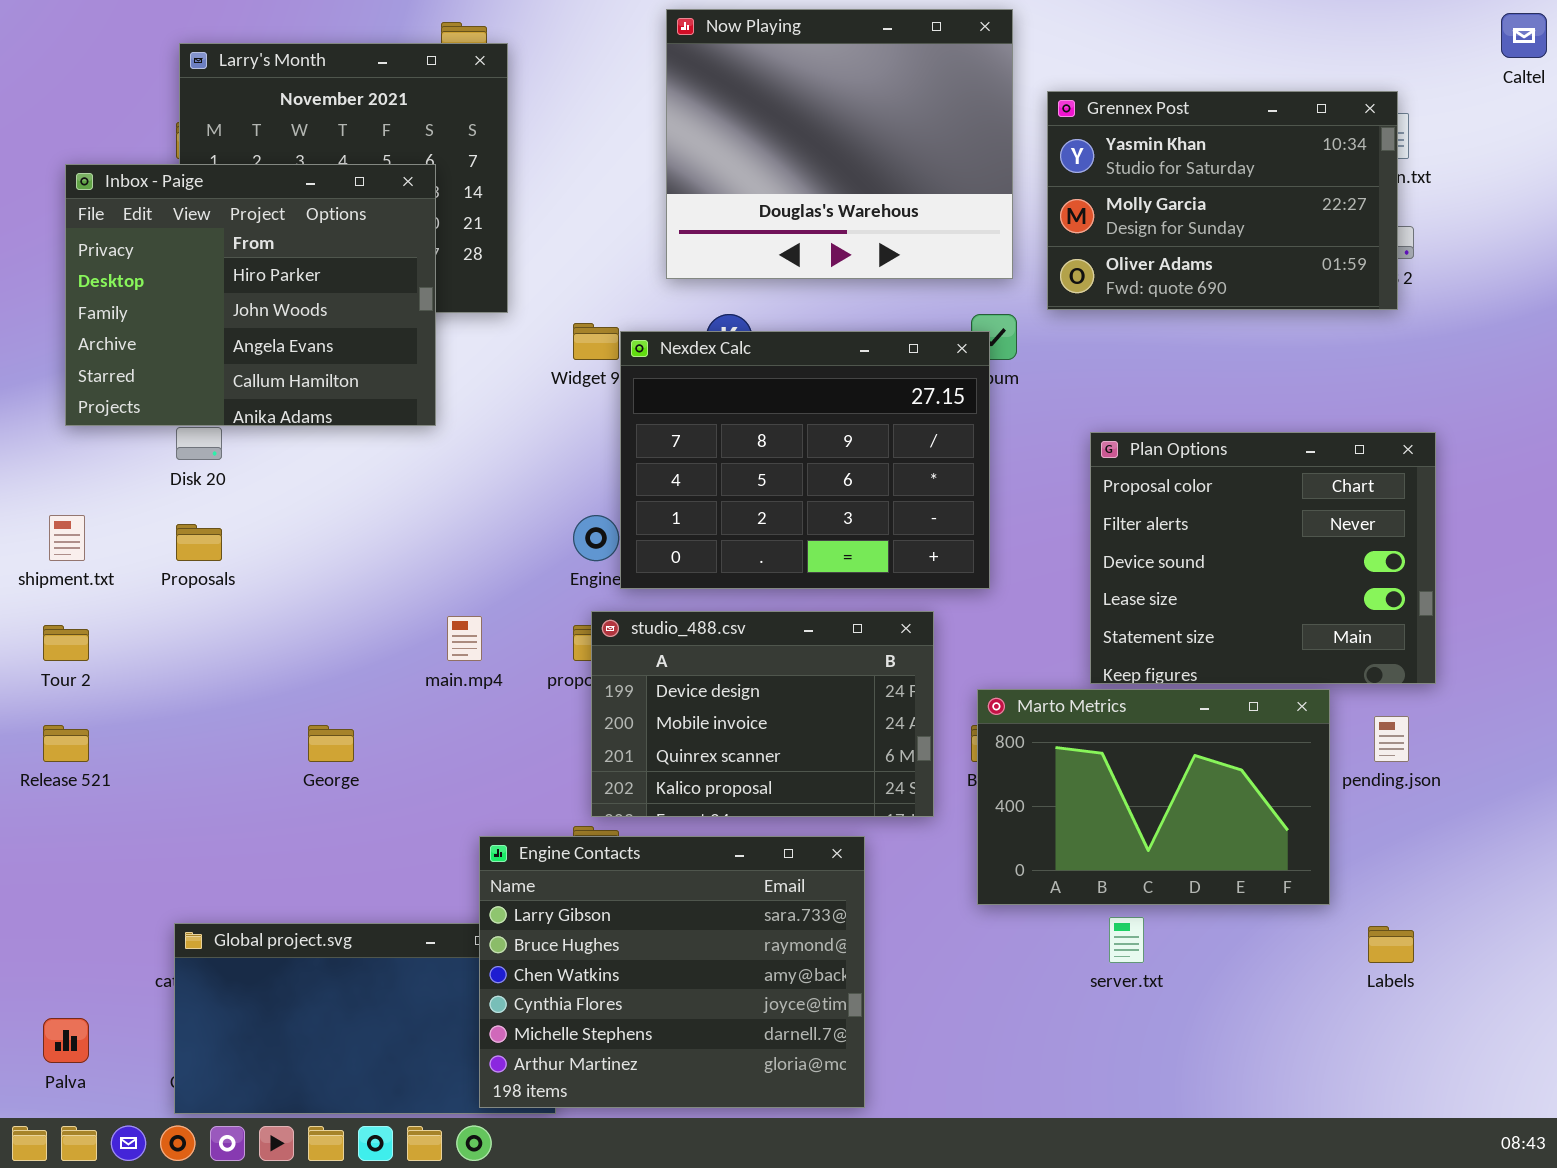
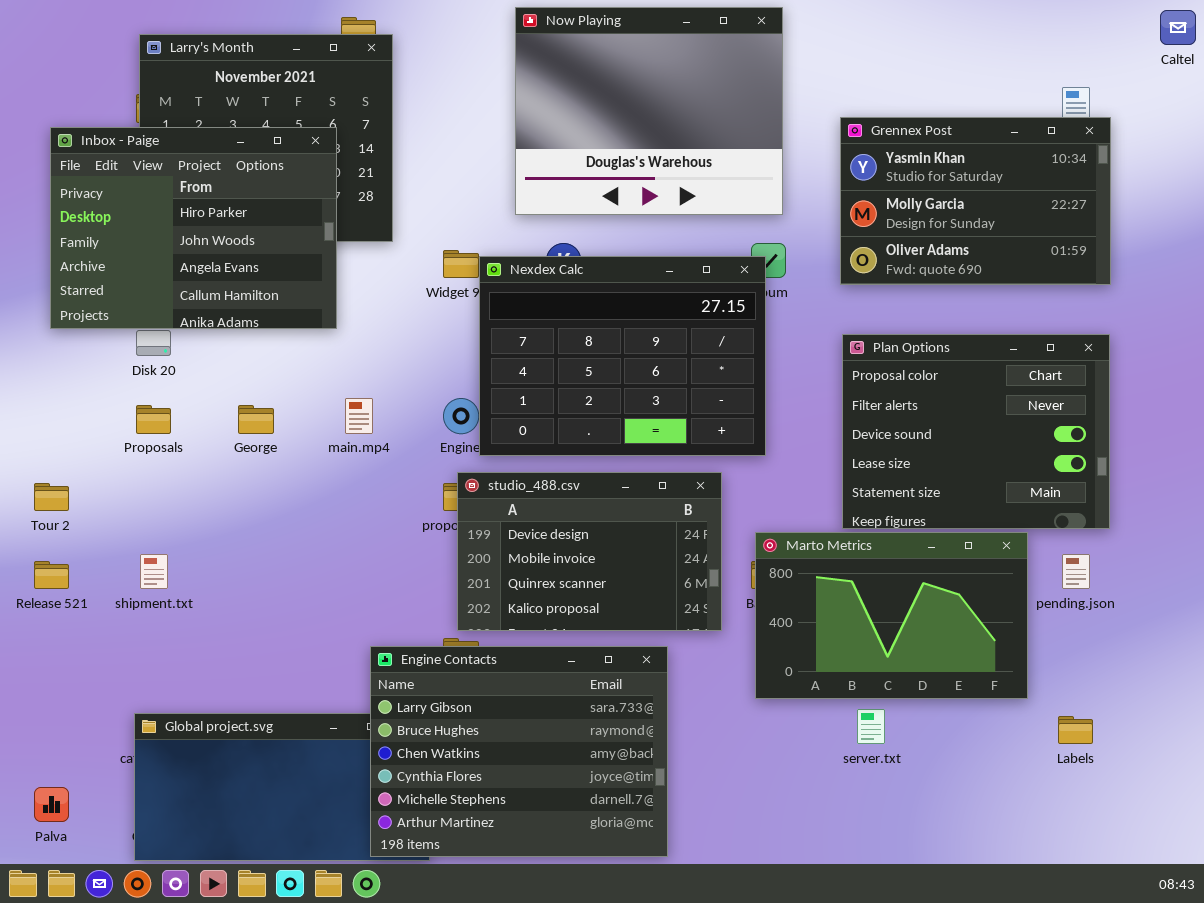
Grennex Post: [1047,91,1398,310] -> [840,117,1111,285], moved
shipment.txt: [49,515,85,561] -> [140,554,168,589], moved
main.mp4: [447,616,482,661] -> [345,398,373,434], moved
George: [308,725,354,762] -> [238,405,274,434], moved

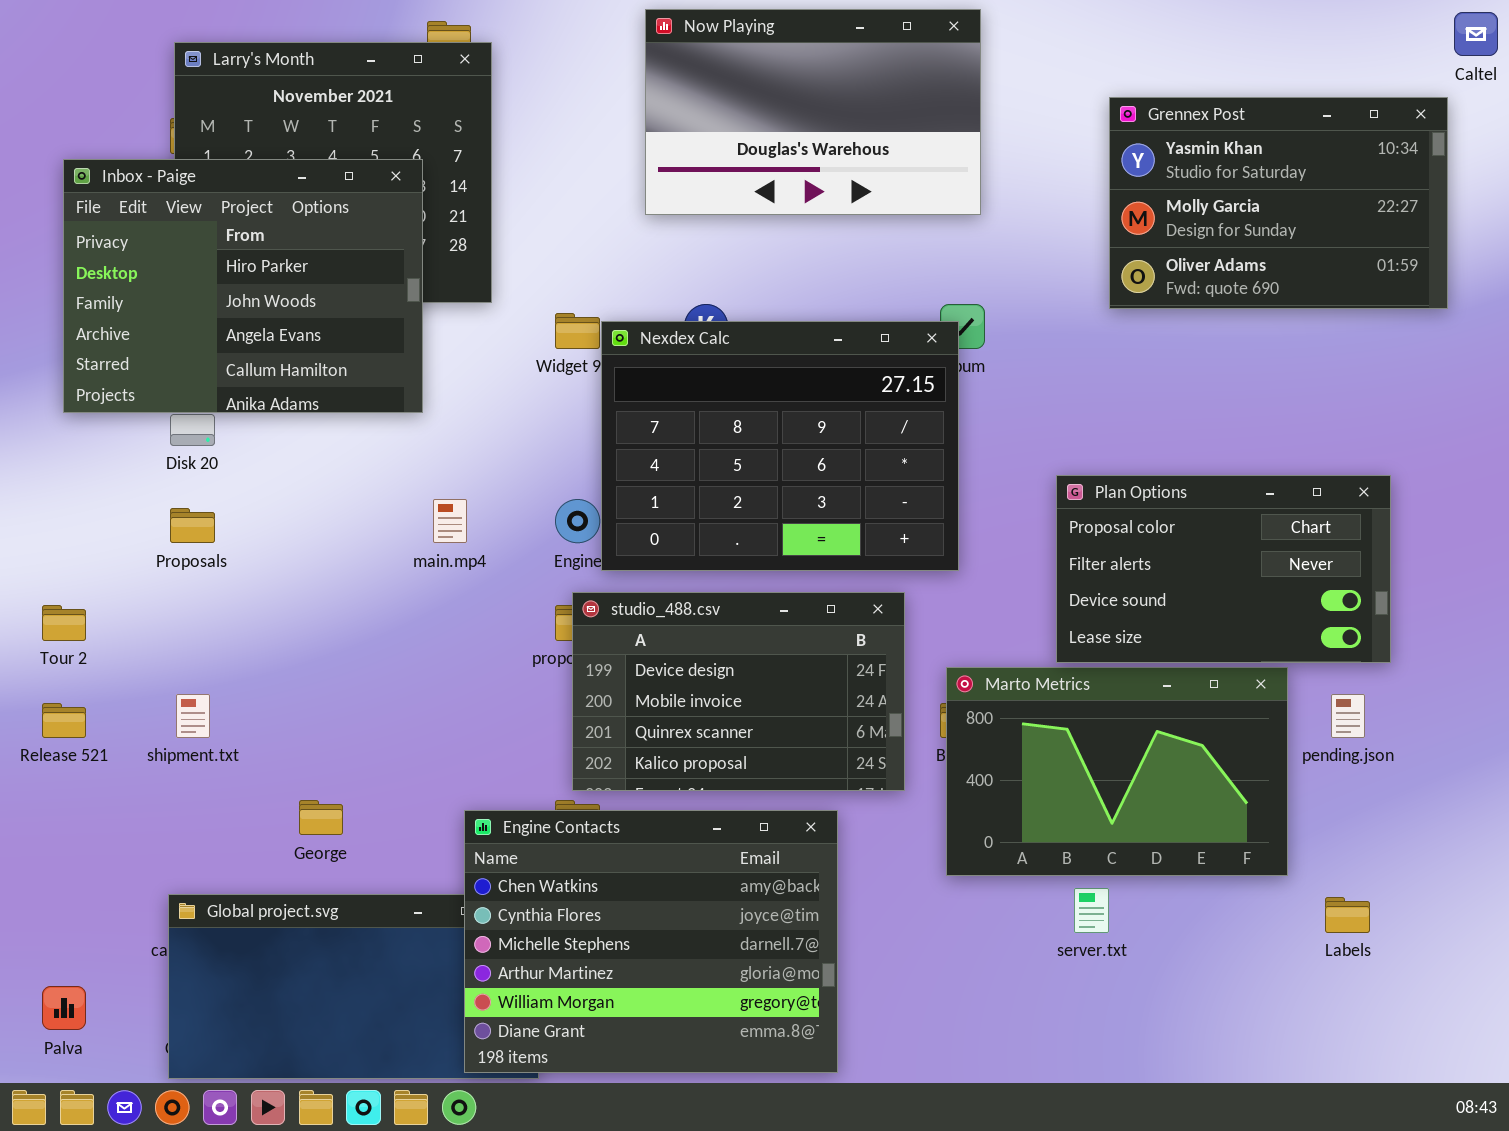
Now Playing: [515,7,783,215] -> [645,9,981,215], resized
Grennex Post: [840,117,1111,285] -> [1109,97,1448,309], moved
Plan Options: [842,334,1110,529] -> [1056,475,1391,663], resized
George: [238,405,274,434] -> [299,800,343,835], moved
Engine Contacts: [370,646,668,857] -> [464,810,838,1073], scrolled down 2 rows

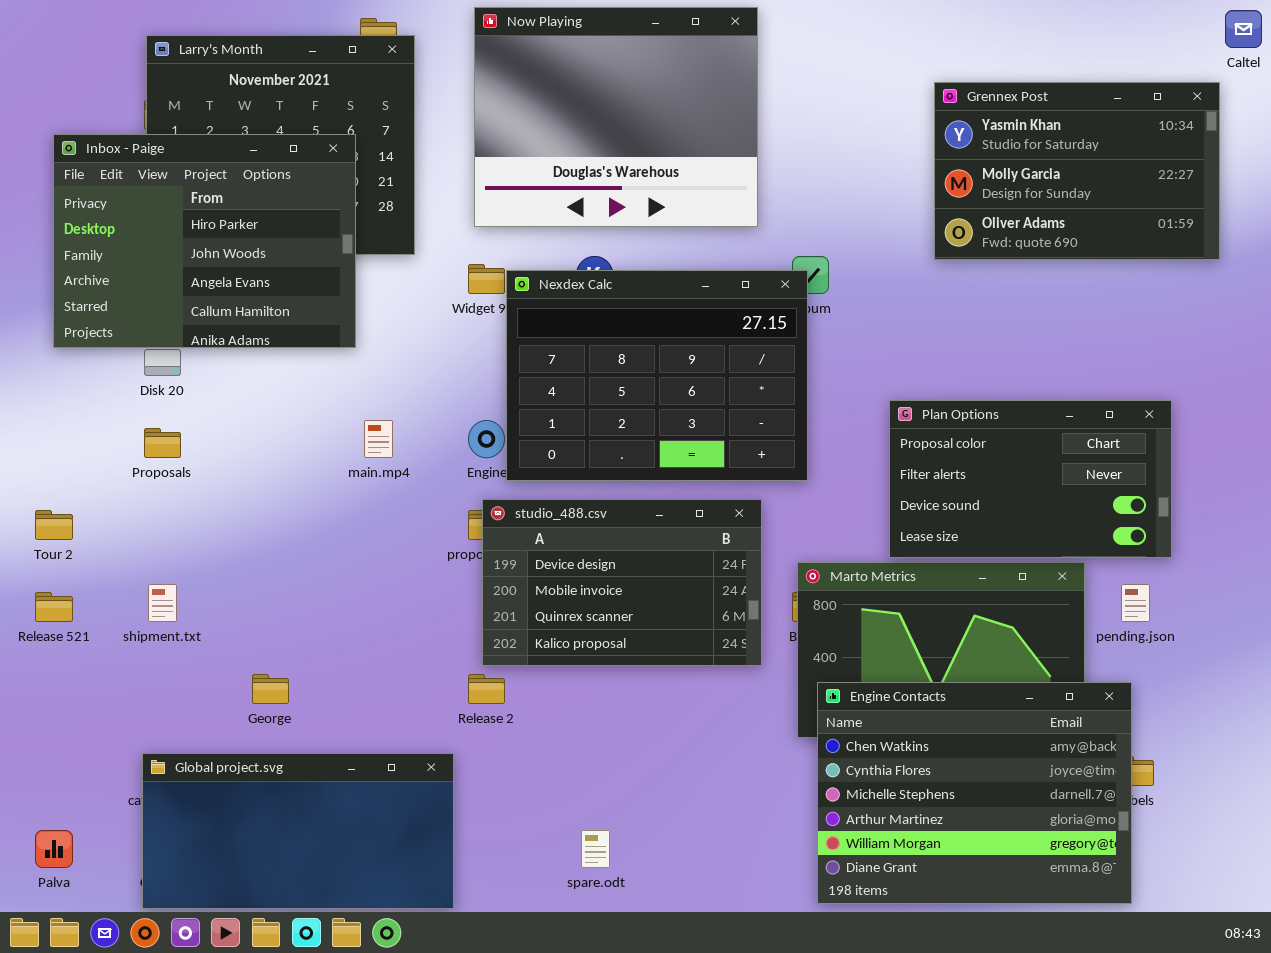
Now Playing: [645,9,981,215] -> [474,7,758,227], moved, resized
Engine Contacts: [464,810,838,1073] -> [817,682,1132,904], moved

